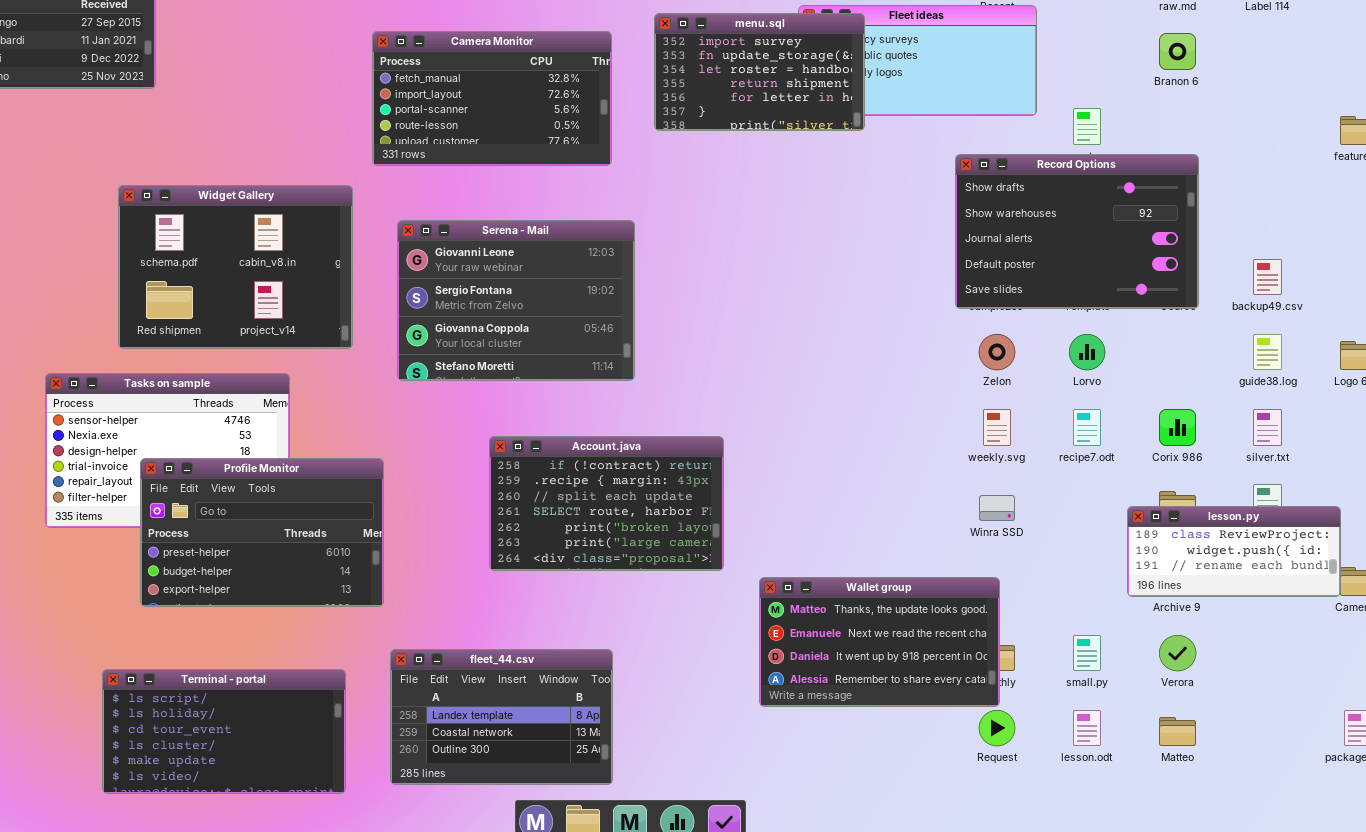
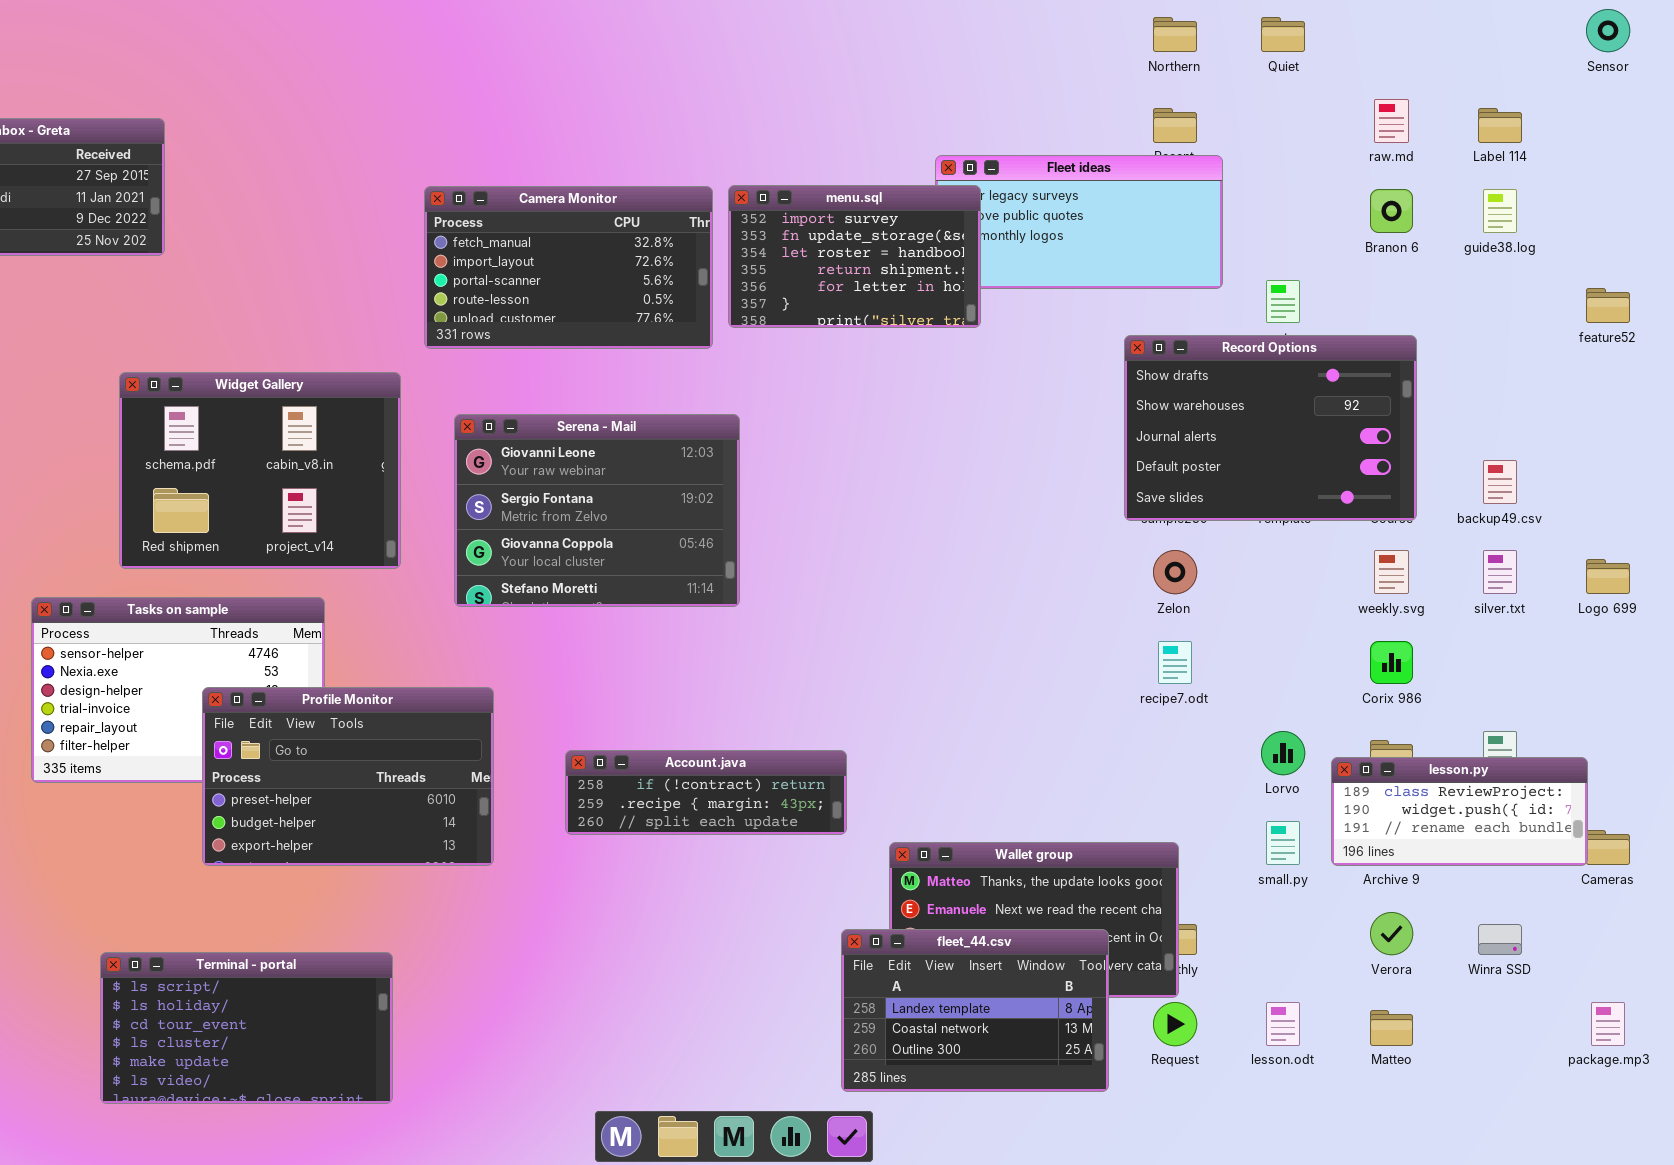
menu.sql: [654,13,865,131] -> [728,185,981,328], moved
Lorvo: [1069,334,1105,370] -> [1261,731,1305,775], moved
guide38.log: [1253,334,1282,370] -> [1483,189,1517,233], moved
weekly.svg: [983,409,1011,446] -> [1374,550,1409,594], moved
recipe7.odt: [1073,409,1101,446] -> [1158,641,1192,684], moved
silver.txt: [1253,409,1282,446] -> [1483,550,1517,594], moved
Account.java: [489,436,724,571] -> [565,750,847,835], resized
Profile Monitor: [140,458,384,607] -> [202,687,494,866], moved
Winra SSD: [979,495,1015,521] -> [1478,924,1522,955], moved
small.py: [1073,635,1101,671] -> [1266,821,1300,865], moved
fleet_44.csv: [390,649,613,785] -> [841,929,1109,1092], moved

